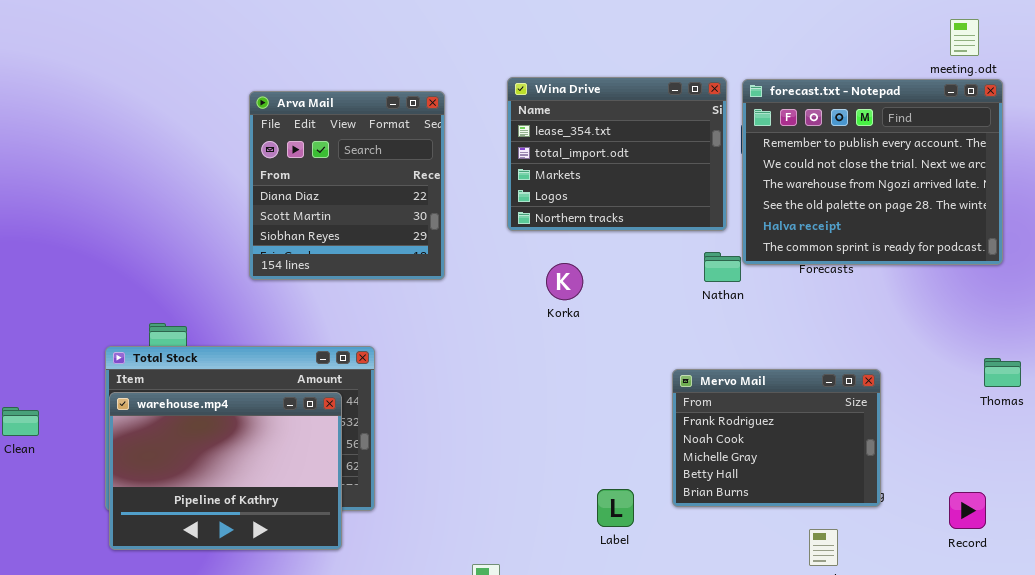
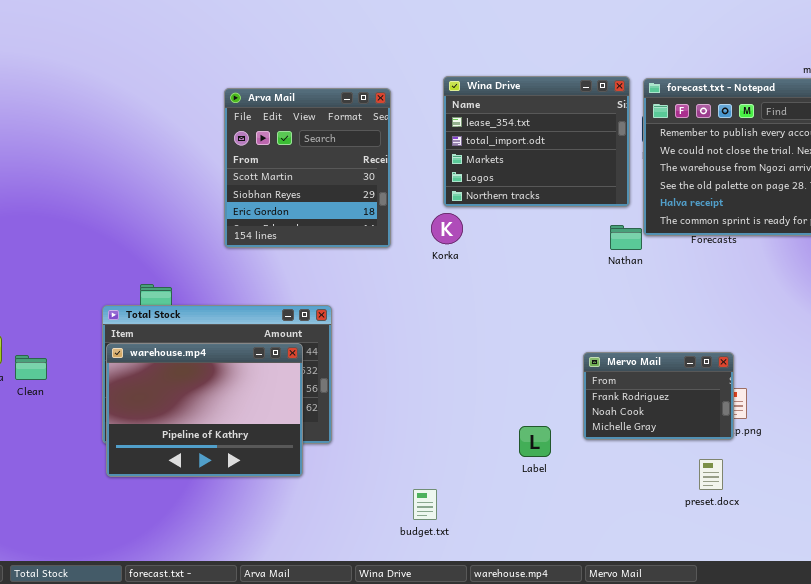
Arva Mail: [249,91,445,280] -> [224,88,391,248], scrolled down 1 row
Korka: [546,263,583,300] -> [431,213,463,244], moved
Mervo Mail: [672,369,881,507] -> [583,352,734,440], resized

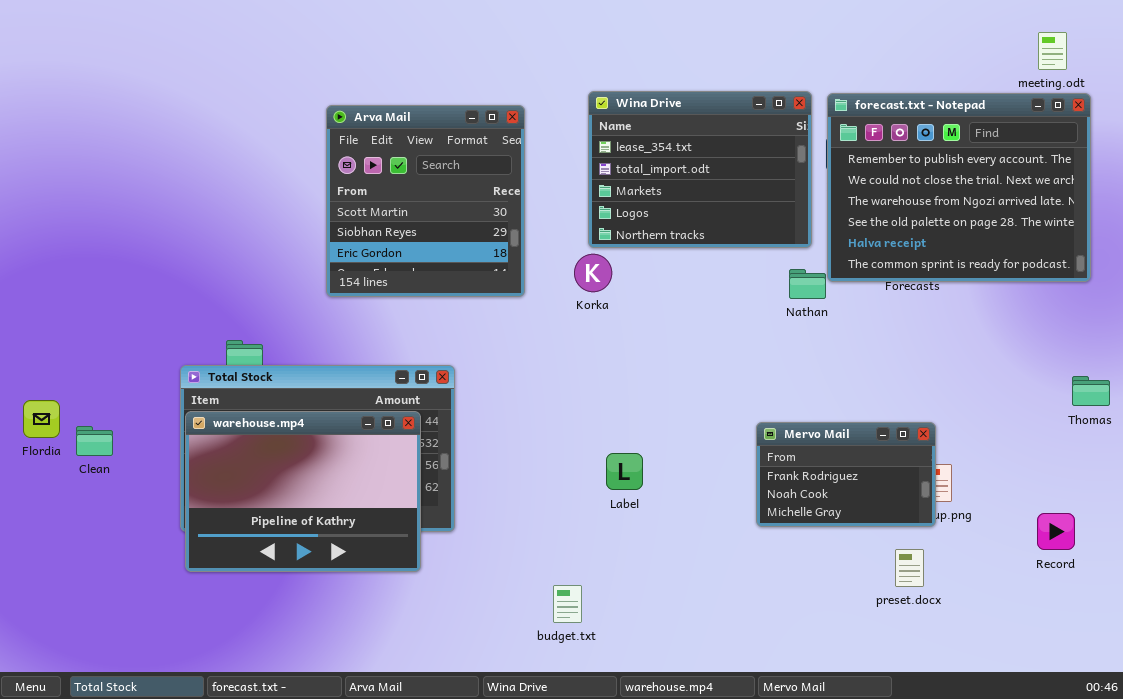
Label: [519,426,551,457] -> [606,453,643,490], moved

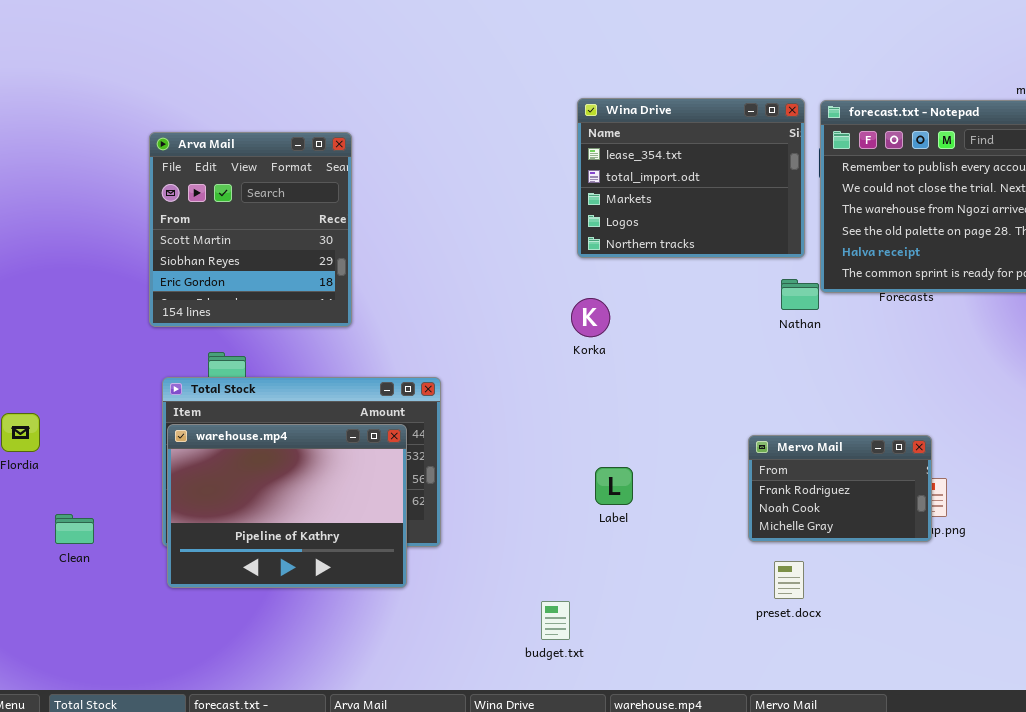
Arva Mail: [326,105,525,297] -> [149,132,352,327], moved
Korka: [574,254,612,292] -> [571,298,610,337], moved
Clean: [76,426,113,456] -> [55,514,94,544], moved
preset.docx: [895,549,924,587] -> [774,561,804,599], moved

